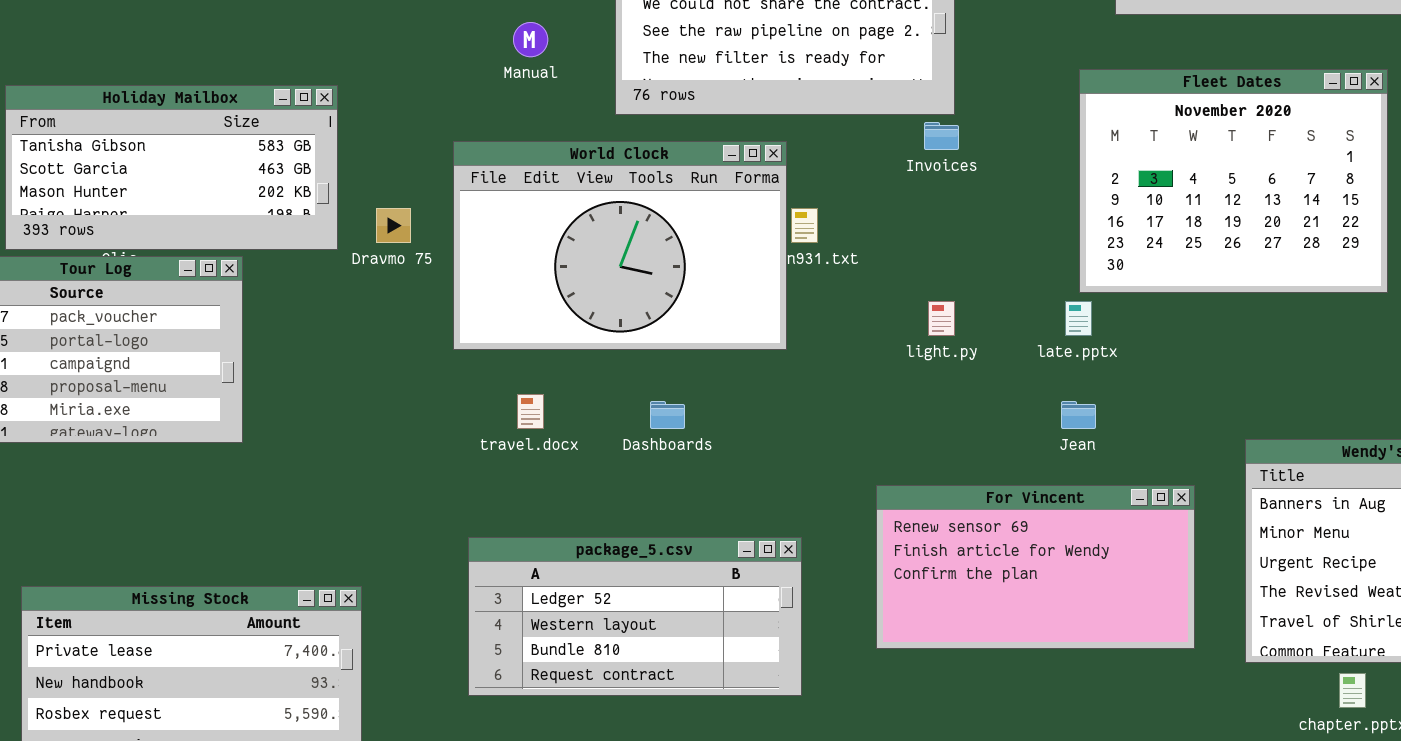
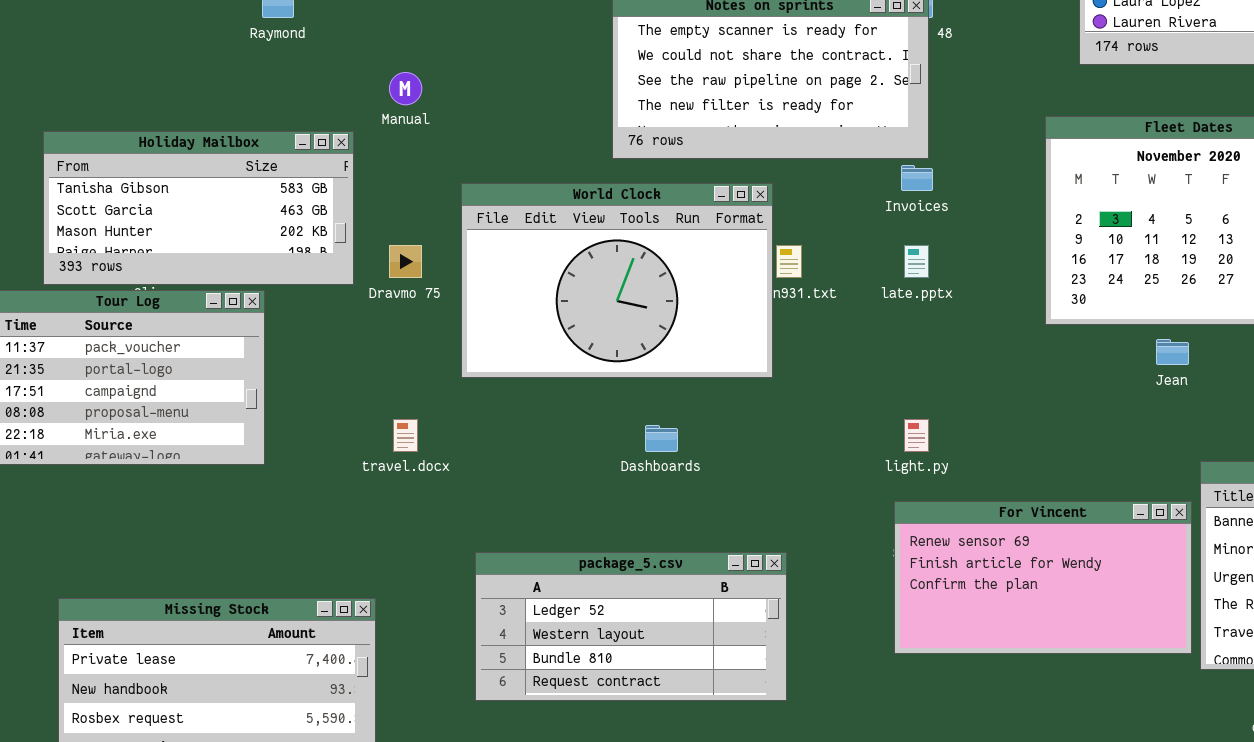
Manual: [513,22,548,57] -> [389,72,422,105], moved
light.py: [928,301,955,336] -> [904,419,929,452], moved
late.pptx: [1065,301,1092,336] -> [904,245,929,278], moved
travel.docx: [517,394,544,429] -> [393,419,418,452], moved
Jean: [1061,401,1096,429] -> [1156,339,1189,365], moved
For Vincent: [876,485,1195,649] -> [894,501,1192,654], moved

